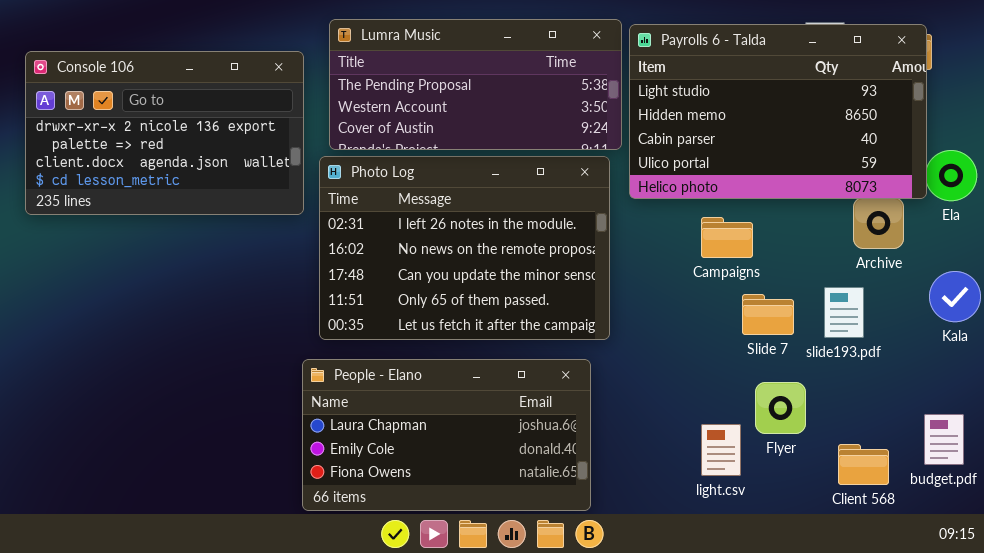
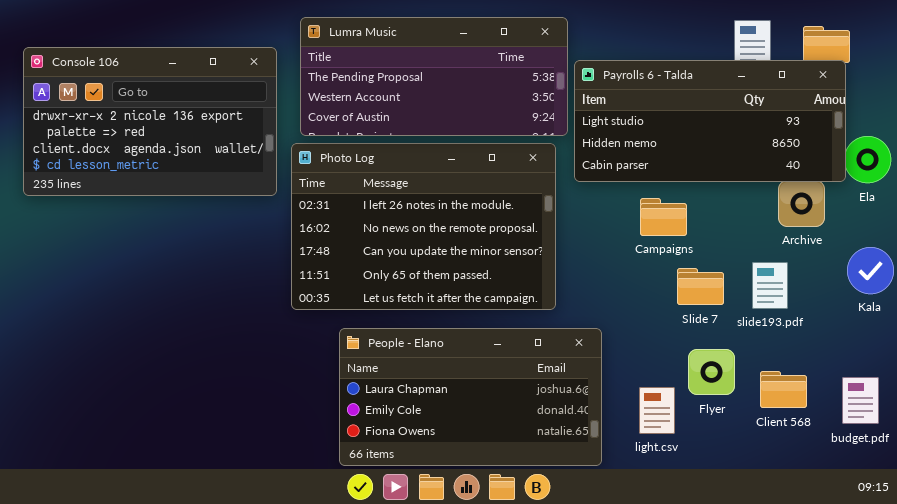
Payrolls 6 - Talda: [629,24,927,199] -> [574,60,846,182], resized
People - Elano: [302,359,591,511] -> [339,328,602,466], moved
Client 568: [838,444,889,485] -> [760,371,807,408], moved

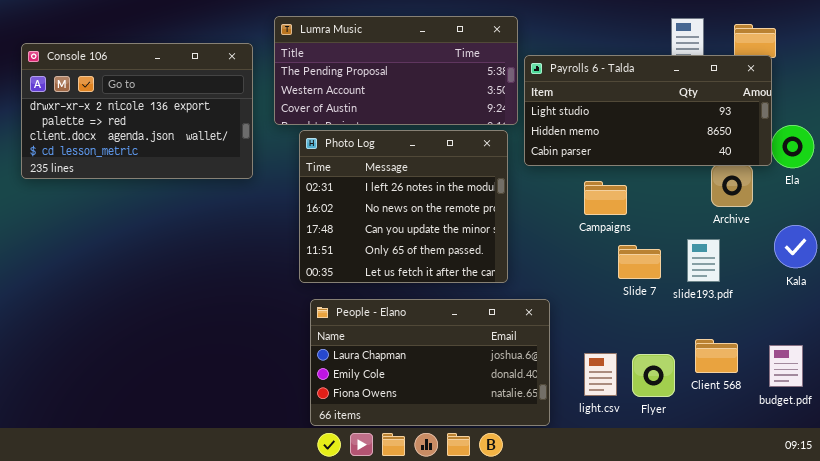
Photo Log: [291,143,556,310] -> [299,130,508,283], resized
Flyer: [688,349,735,395] -> [632,354,675,397], moved

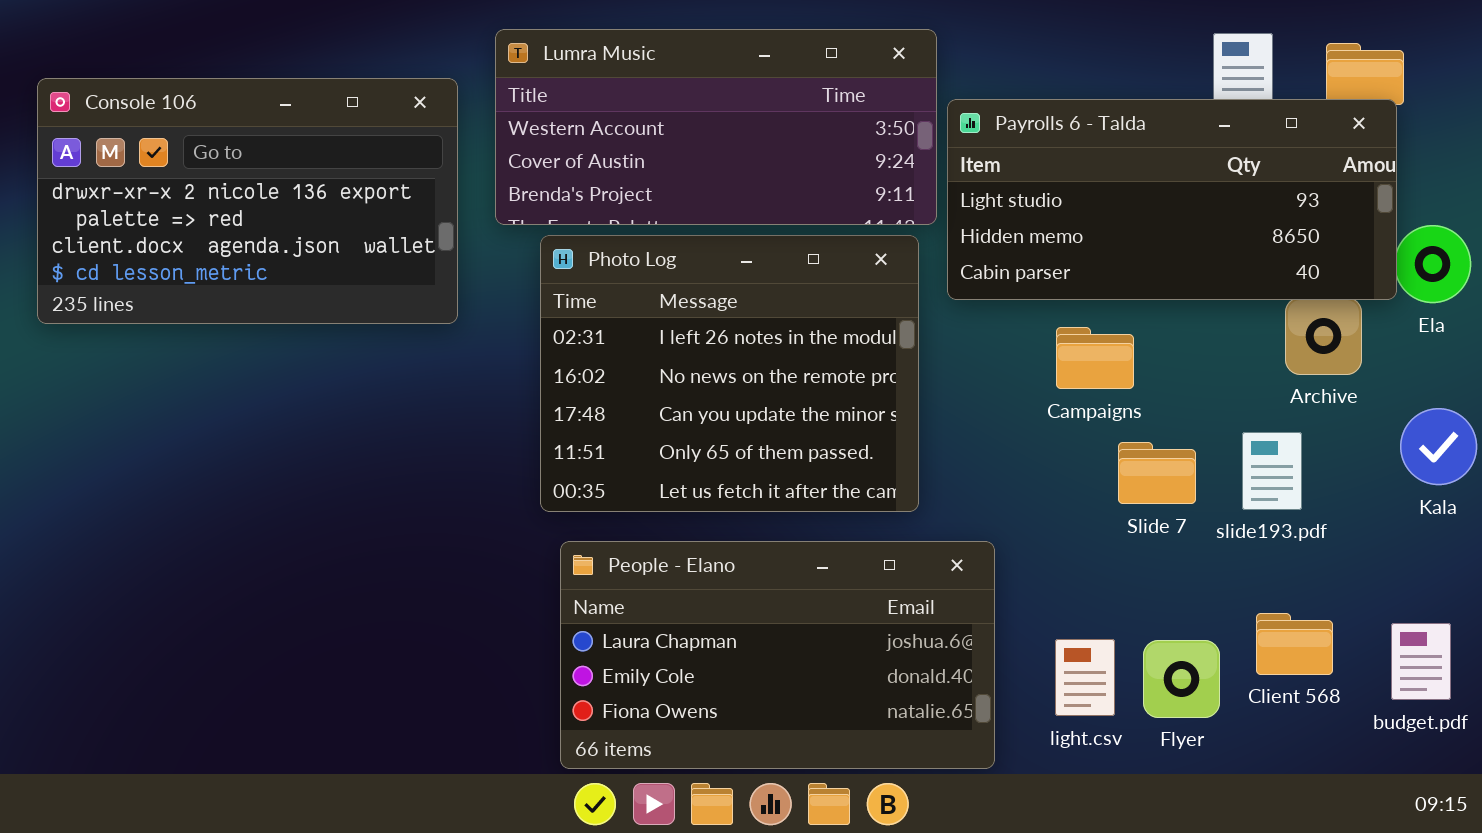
Lumra Music: [274,16,518,125] -> [495,29,937,225], scrolled down 1 row

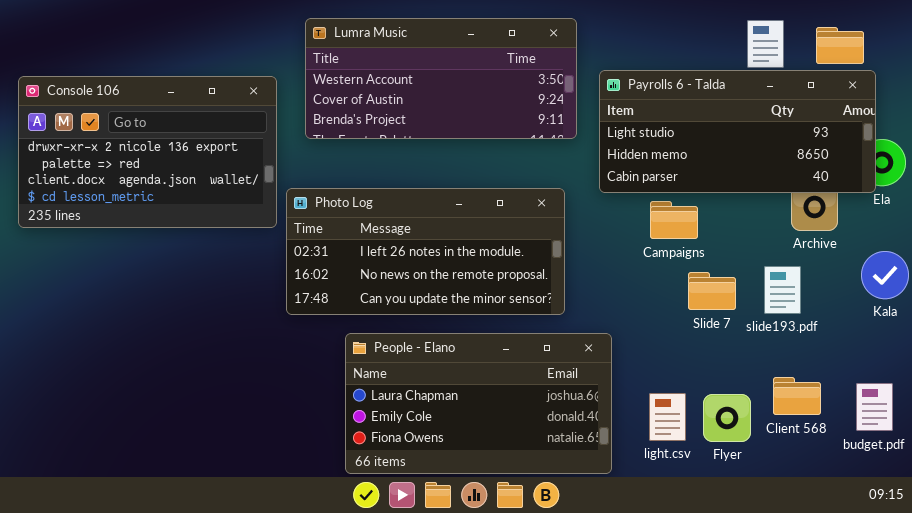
Console 106: [37,78,458,324] -> [18,76,277,228], moved
Payrolls 6 - Talda: [947,99,1397,300] -> [599,70,876,193], moved
Photo Log: [540,235,919,512] -> [286,188,565,315], resized

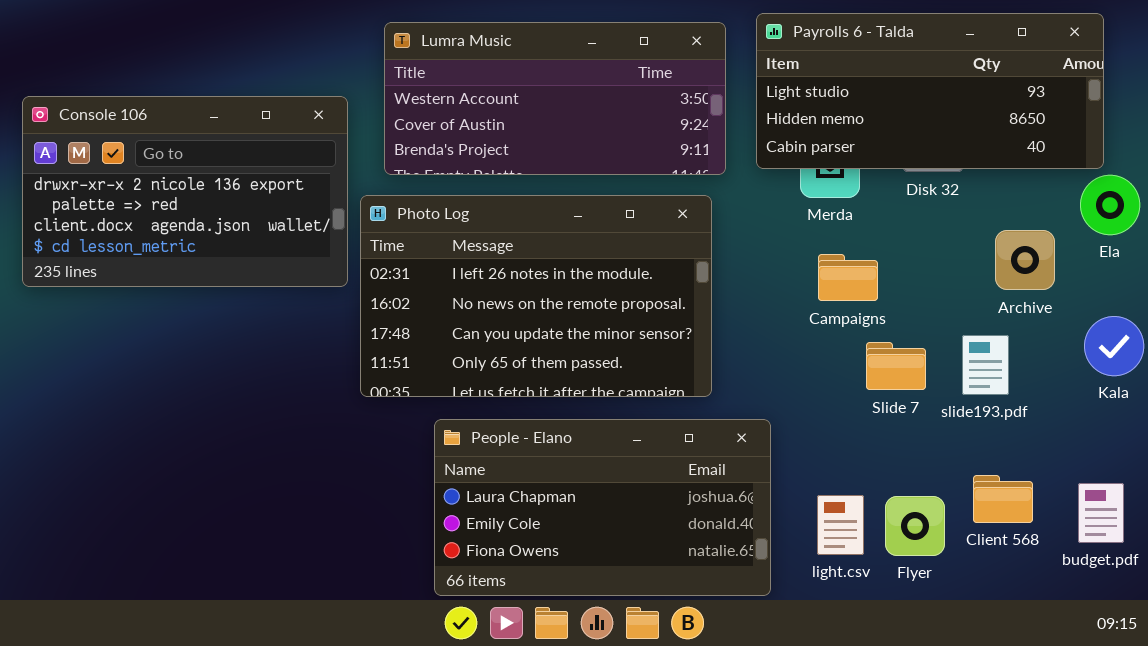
Payrolls 6 - Talda: [599,70,876,193] -> [756,13,1104,169], moved
Photo Log: [286,188,565,315] -> [360,195,712,397], resized

